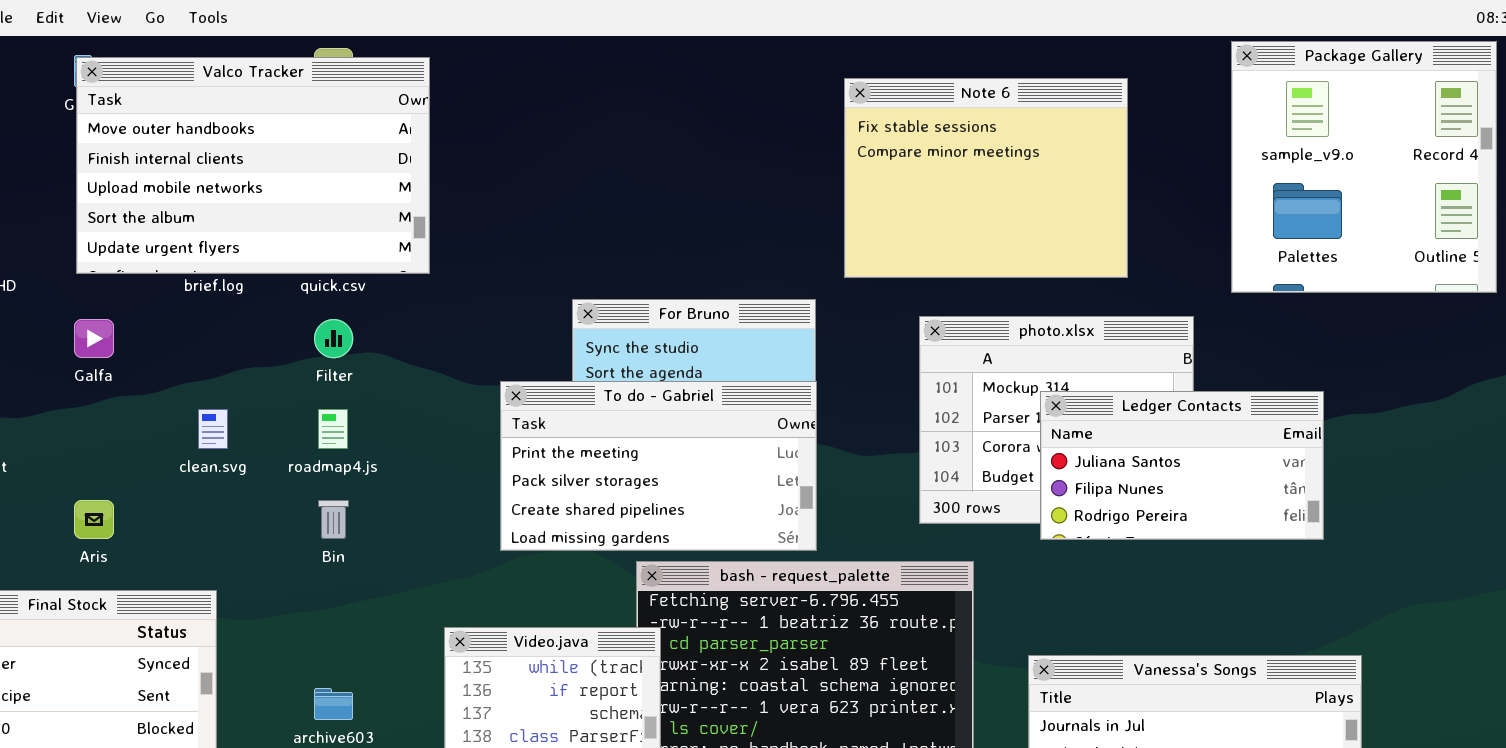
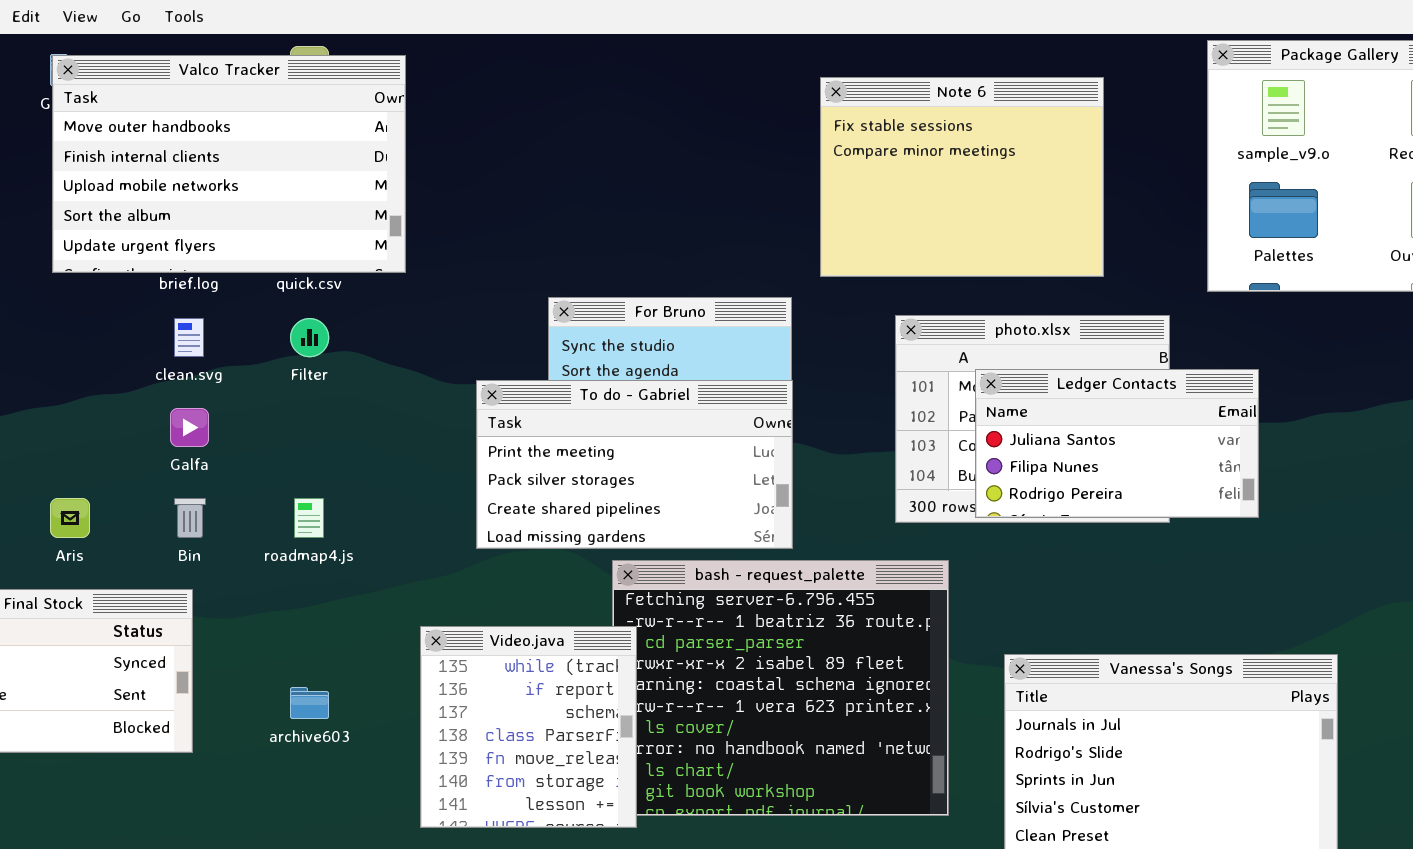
Galfa: [74,319,114,358] -> [170,408,209,447], moved
Ledger Contacts: [1040,391,1324,540] -> [975,369,1259,518], moved
clean.svg: [198,409,228,449] -> [174,318,204,357], moved
roadmap4.js: [318,409,348,449] -> [294,498,324,538], moved
Bin: [318,500,349,539] -> [174,498,206,538], moved

